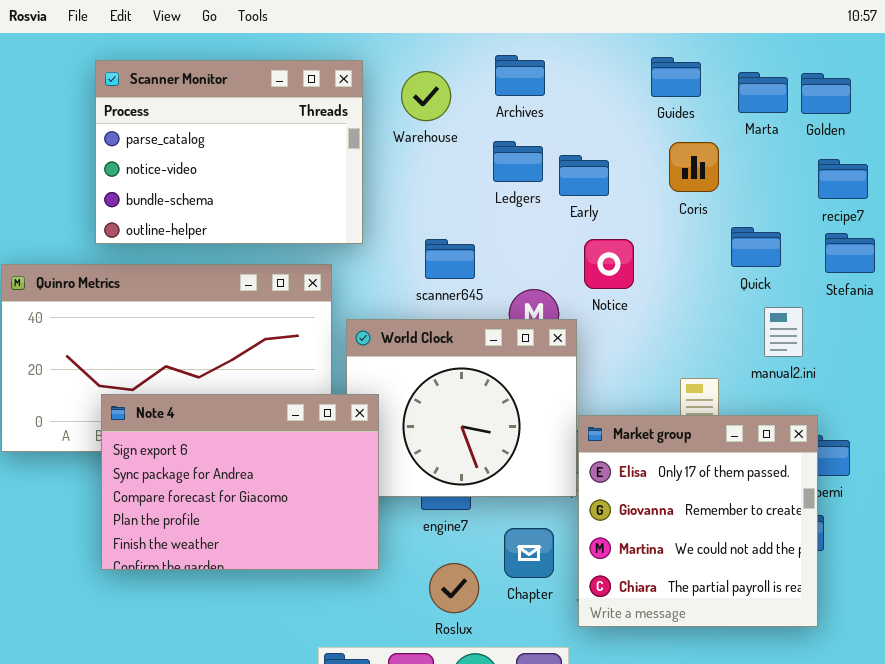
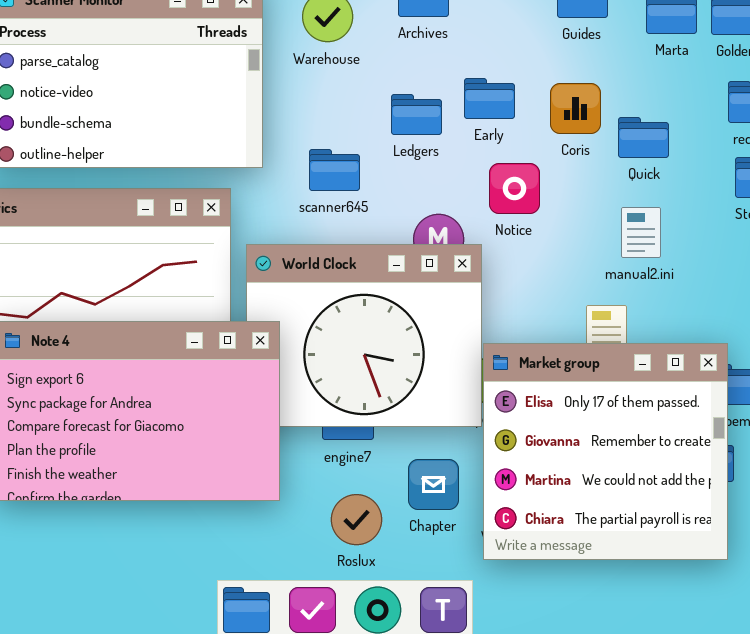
Ledgers: [493,141,543,182] -> [391,94,442,135], moved
Coris: [669,142,719,192] -> [550,83,601,134], moved
Quick: [731,227,781,267] -> [618,117,669,158], moved
scanner645: [425,239,475,279] -> [309,149,360,191], moved
manual2.ini: [764,307,803,357] -> [621,207,661,258], moved

